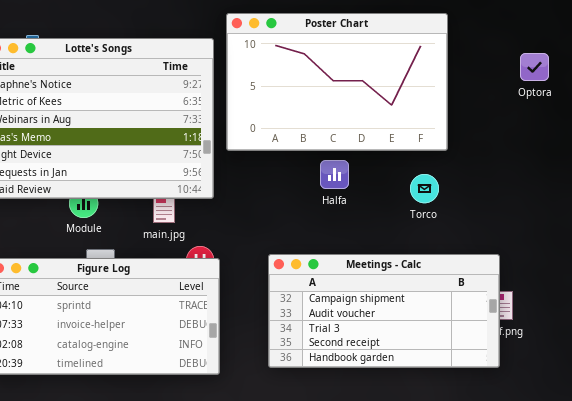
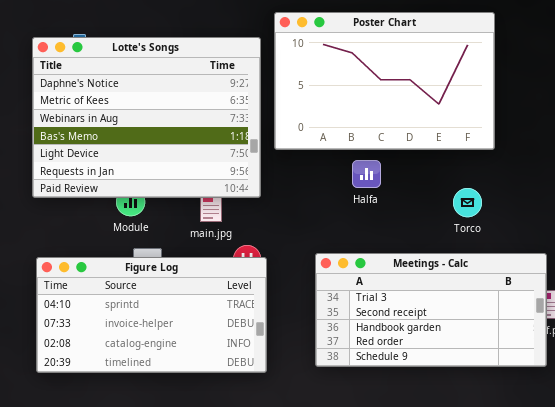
Halfa: [320,160,349,189] -> [352,160,381,188], moved
Torco: [410,174,439,203] -> [453,188,482,217], moved
Meetings - Calc: [268,254,500,368] -> [315,253,547,367], scrolled down 2 rows

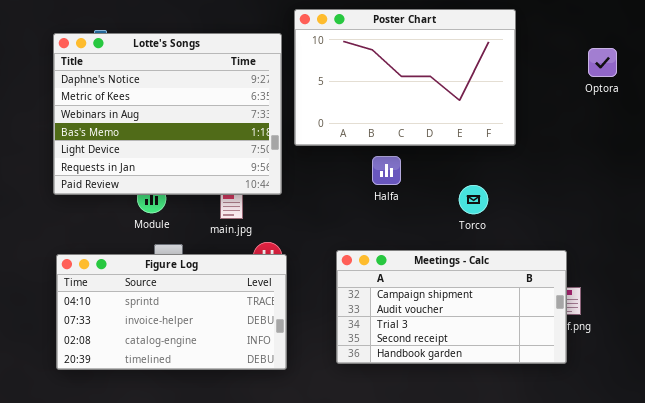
Torco: [453,188,482,217] -> [459,185,488,214], moved
Meetings - Calc: [315,253,547,367] -> [336,250,567,364], scrolled up 2 rows

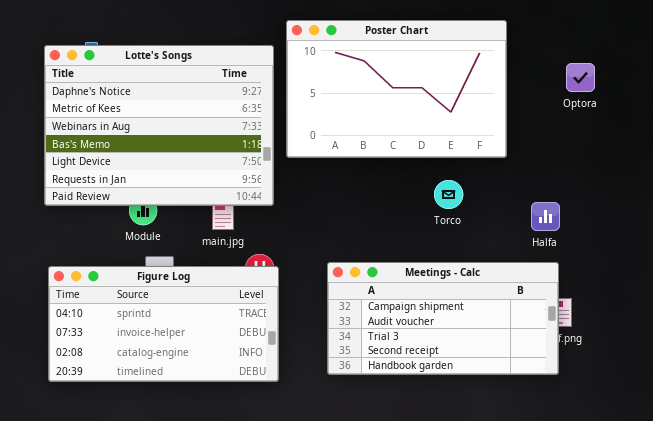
Optora: [588,48,617,77] -> [566,63,595,92], moved
Halfa: [372,156,401,185] -> [531,202,560,231], moved
Torco: [459,185,488,214] -> [434,180,463,209], moved

